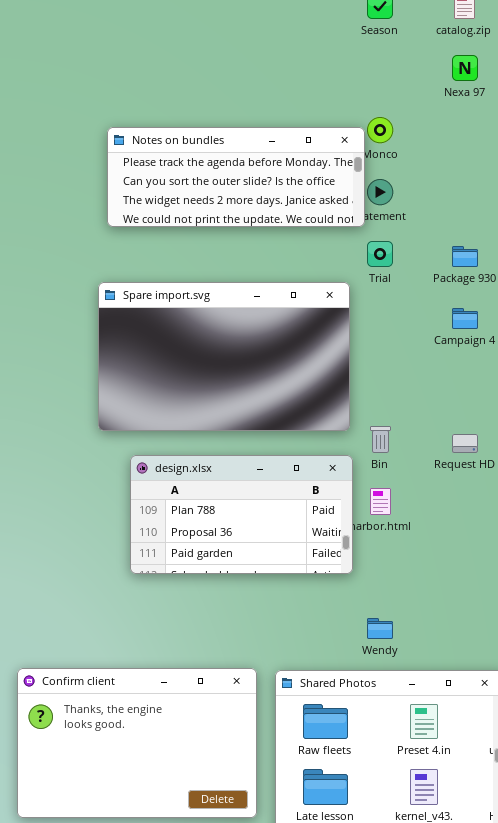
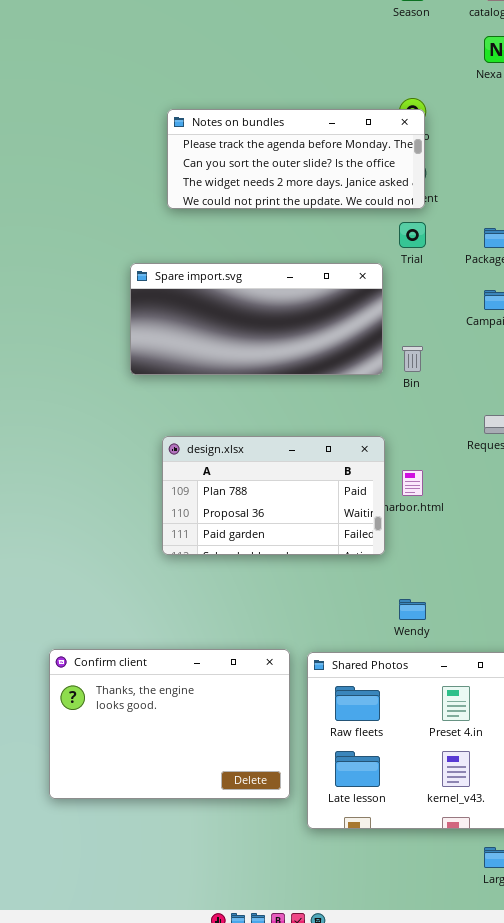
Notes on bundles: [107,127,365,227] -> [167,109,425,209], moved
Spare import.svg: [98,282,350,431] -> [130,263,383,375], resized
Bin: [370,426,391,453] -> [402,346,423,372], moved

